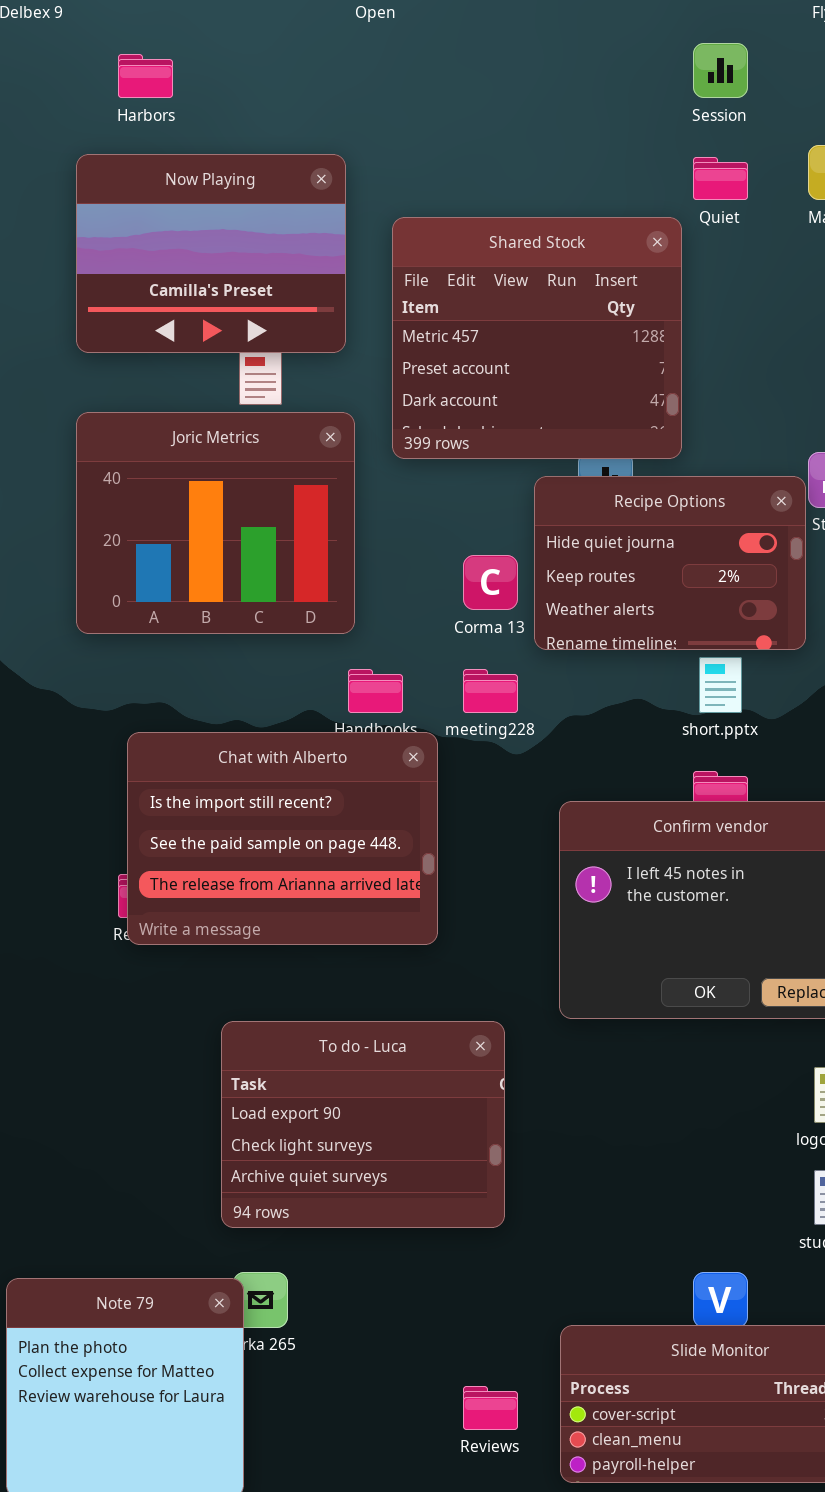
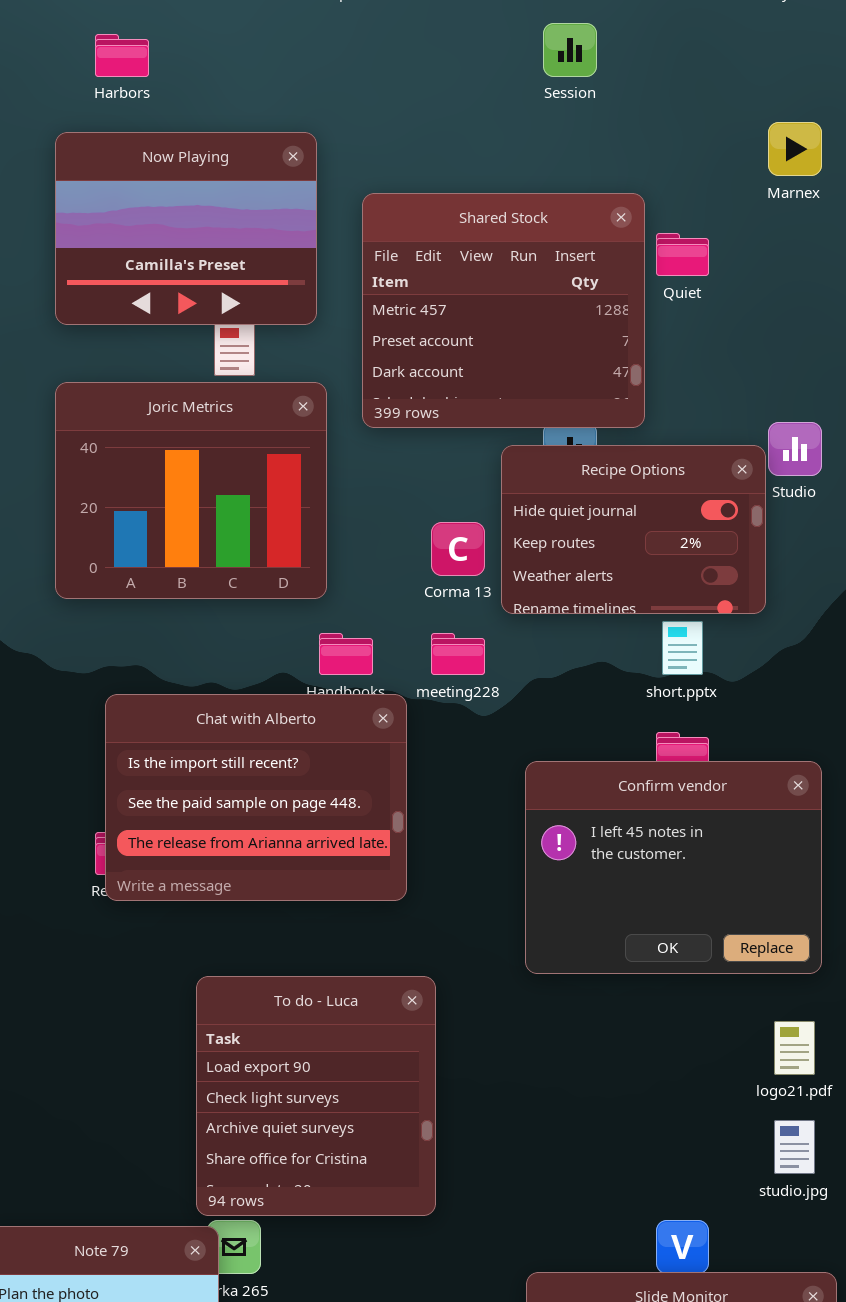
Session: [693,43,748,98] -> [543,23,597,77], moved
Quiet: [693,157,748,200] -> [656,233,709,276], moved
To do - Luca: [221,1021,505,1228] -> [196,976,436,1216], resized

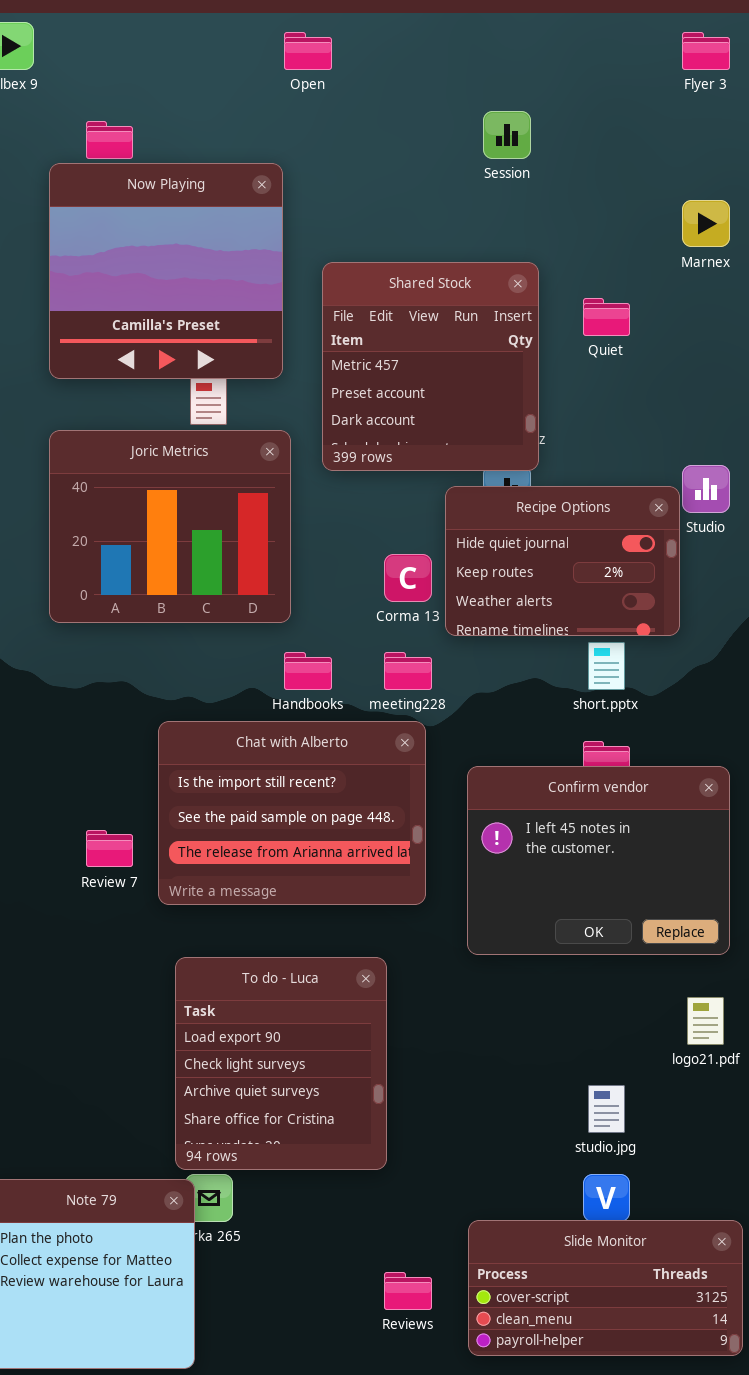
Now Playing: [55,132,317,325] -> [49,163,283,379], resized
Shared Stock: [362,193,645,428] -> [322,262,539,471], resized
Chat with Alberto: [105,694,407,901] -> [158,721,426,905], moved
studio.jpg: [774,1120,815,1174] -> [588,1085,625,1133], moved

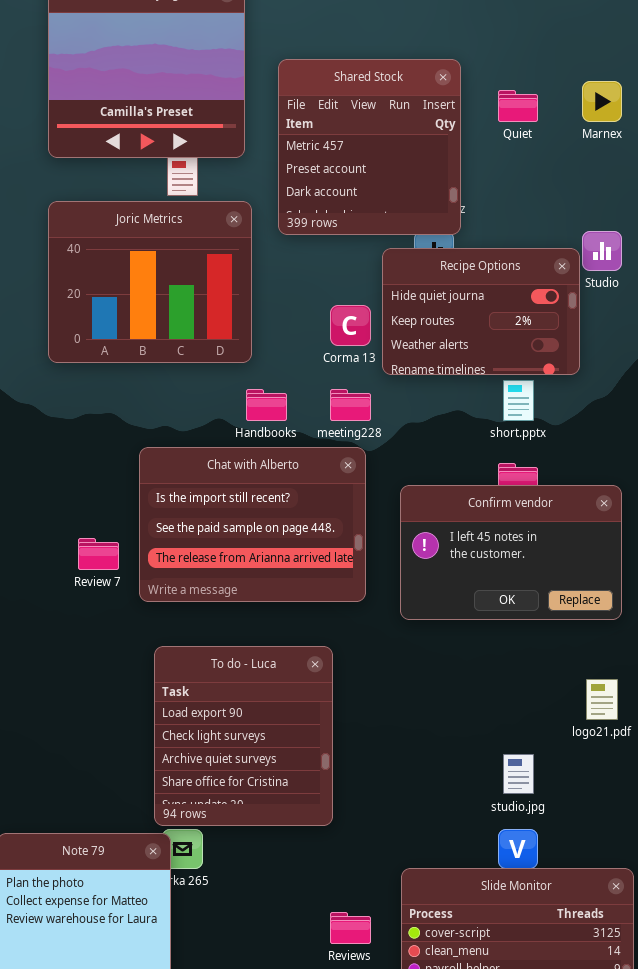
Marnex: [682,200,730,247] -> [582,81,622,122], moved
Confirm vendor: [467,766,730,955] -> [400,485,622,620], resized

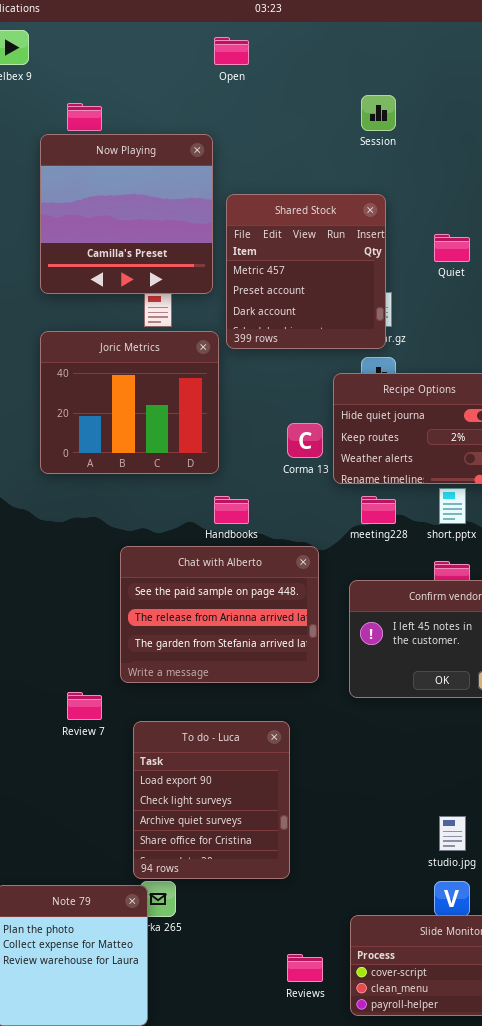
Shared Stock: [278,59,461,235] -> [226,194,386,349], moved
meeting228: [330,389,371,421] -> [361,496,396,524], moved
Chat with Alberto: [139,447,366,602] -> [120,546,319,683], scrolled down 1 row
Review 7: [78,538,119,570] -> [67,692,102,720], moved

